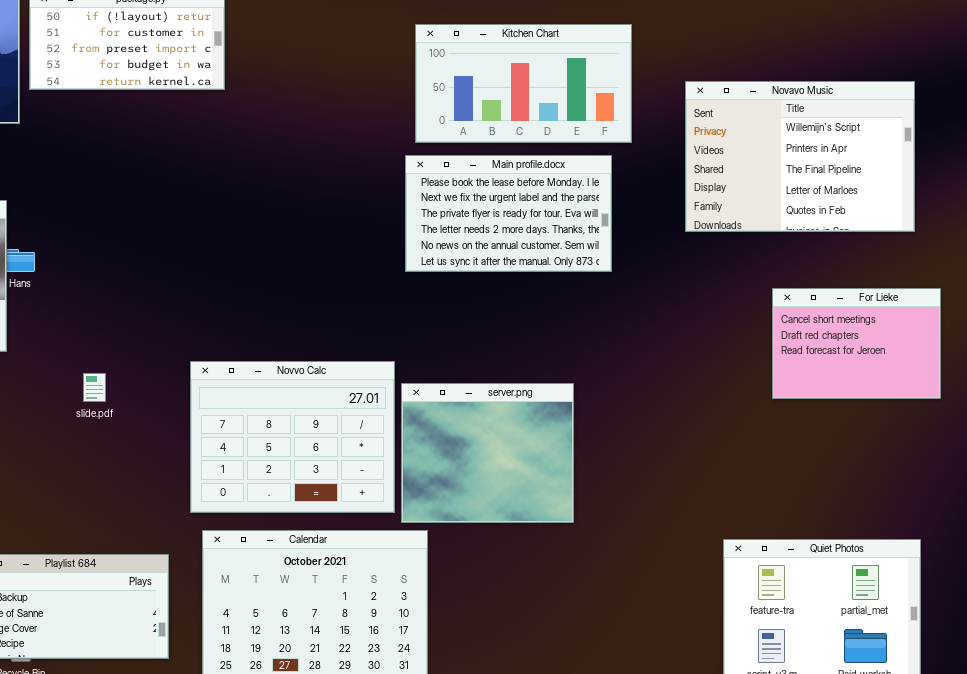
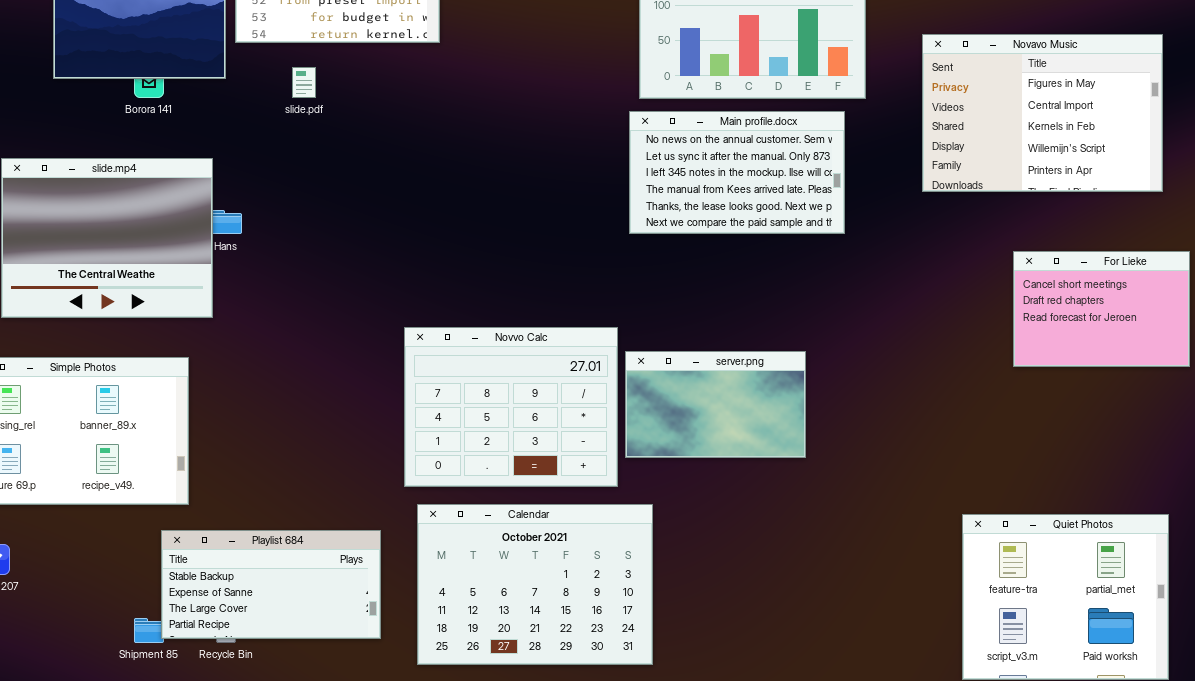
Novavo Music: [685,81,915,232] -> [922,34,1163,192], scrolled up 3 rows
Main profile.docx: [405,155,612,272] -> [629,111,845,234], scrolled down 4 rows
slide.pdf: [83,373,106,402] -> [292,67,316,98], moved
server.png: [401,383,574,523] -> [625,351,806,458], resized

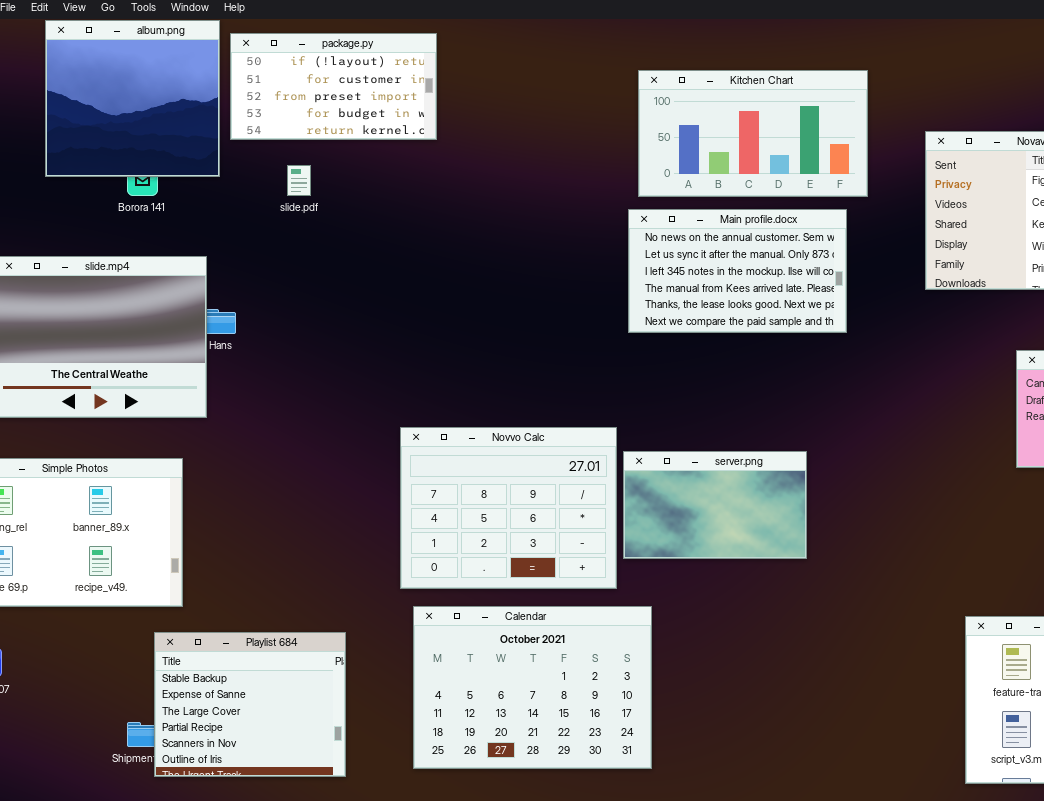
Playlist 684: [161,530,381,639] -> [154,632,346,777], resized

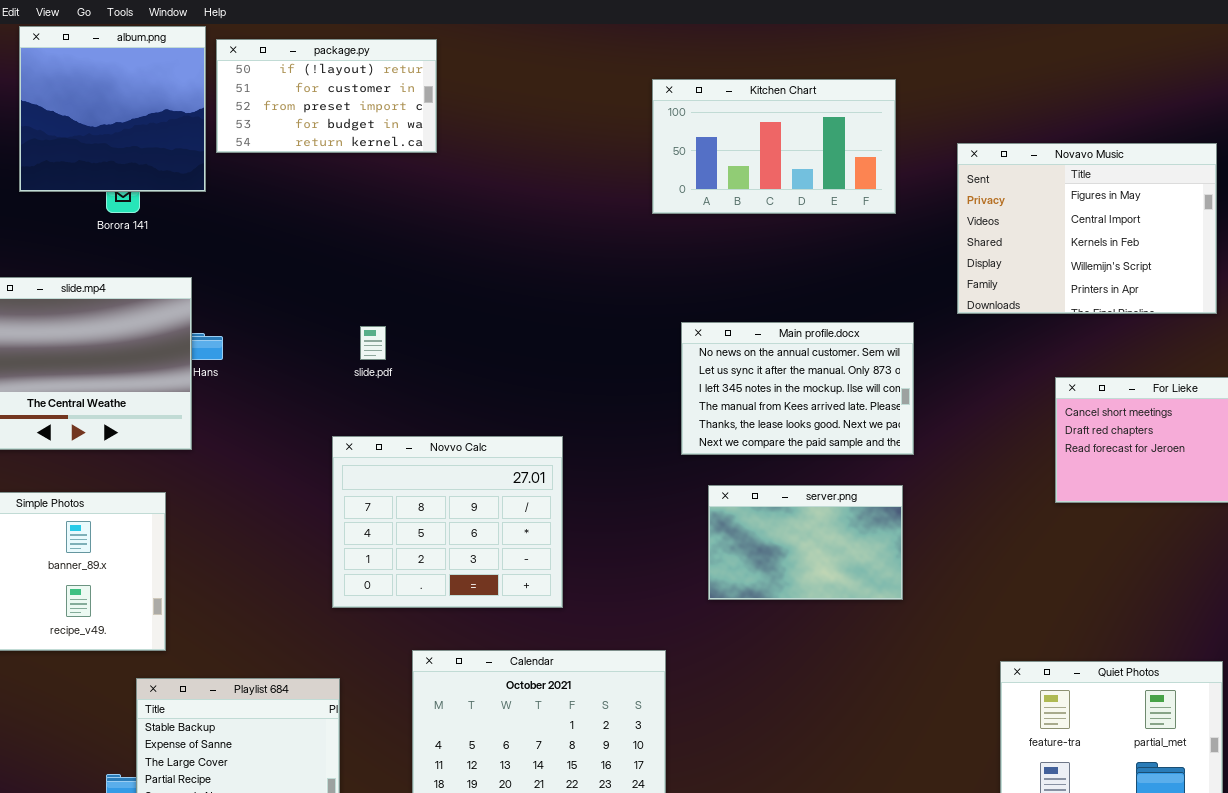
slide.pdf: [287,165,311,196] -> [360,326,386,360], moved
Main profile.docx: [628,209,847,333] -> [681,322,914,455], moved
Novvo Calc: [400,427,617,589] -> [332,436,563,608], moved
server.png: [623,451,807,559] -> [708,485,903,600], moved

